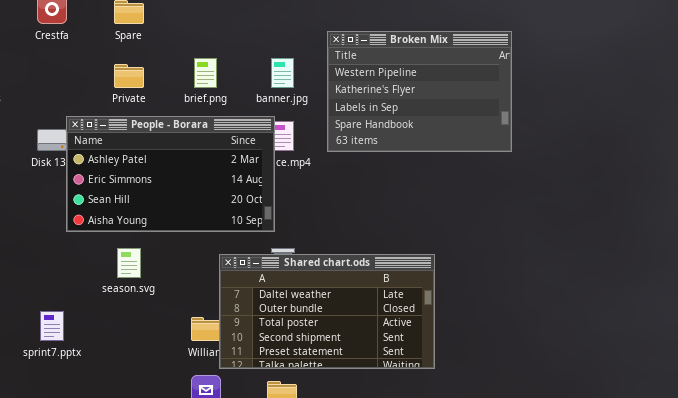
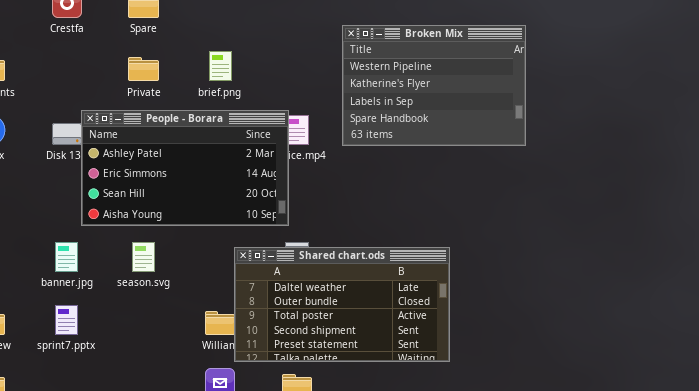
banner.jpg: [271,58,294,88] -> [55,242,78,272], moved

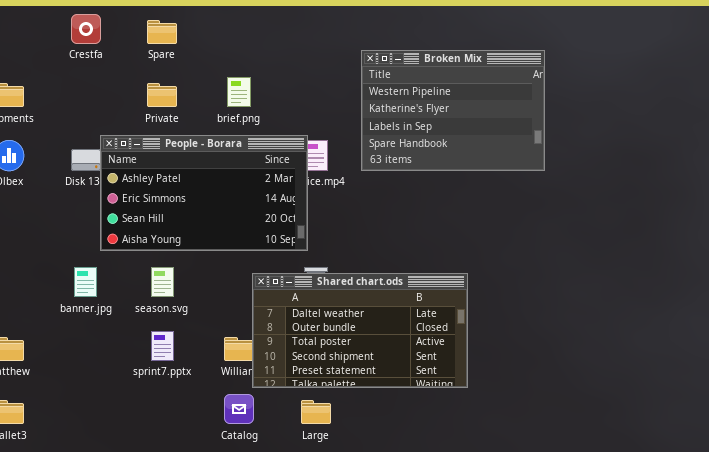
sprint7.pptx: [55,305,78,335] -> [151,331,174,361], moved

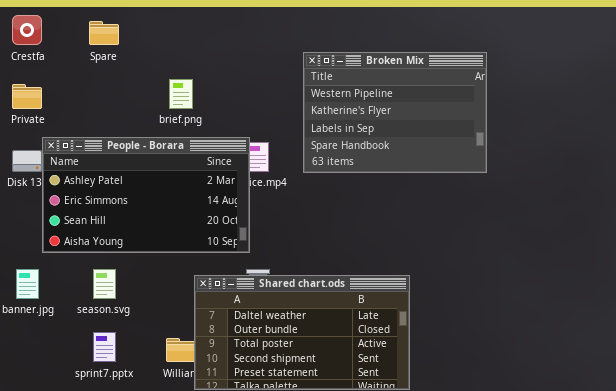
Private: [147,83,177,107] -> [12,84,42,109], moved

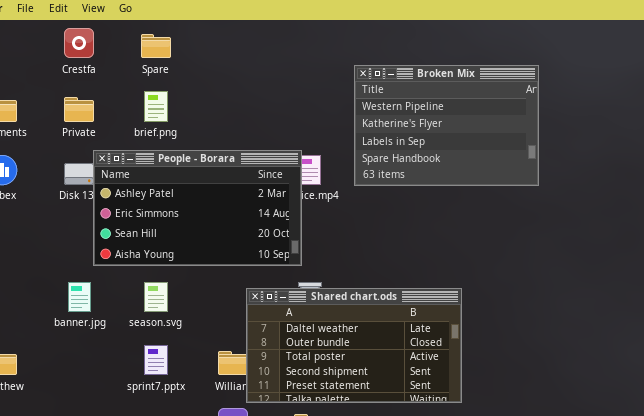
brief.png: [169,79,193,109] -> [144,91,168,122], moved

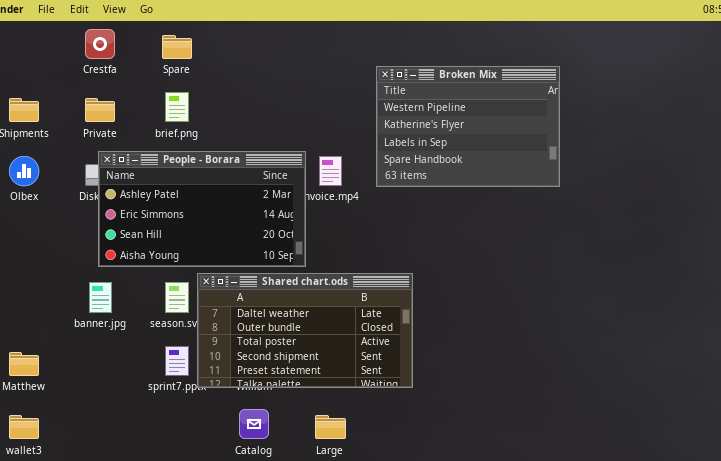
People - Borara: [93,150,302,266] -> [98,151,306,267], moved
Shared chart.ods: [246,288,462,403] -> [197,273,413,388], moved

